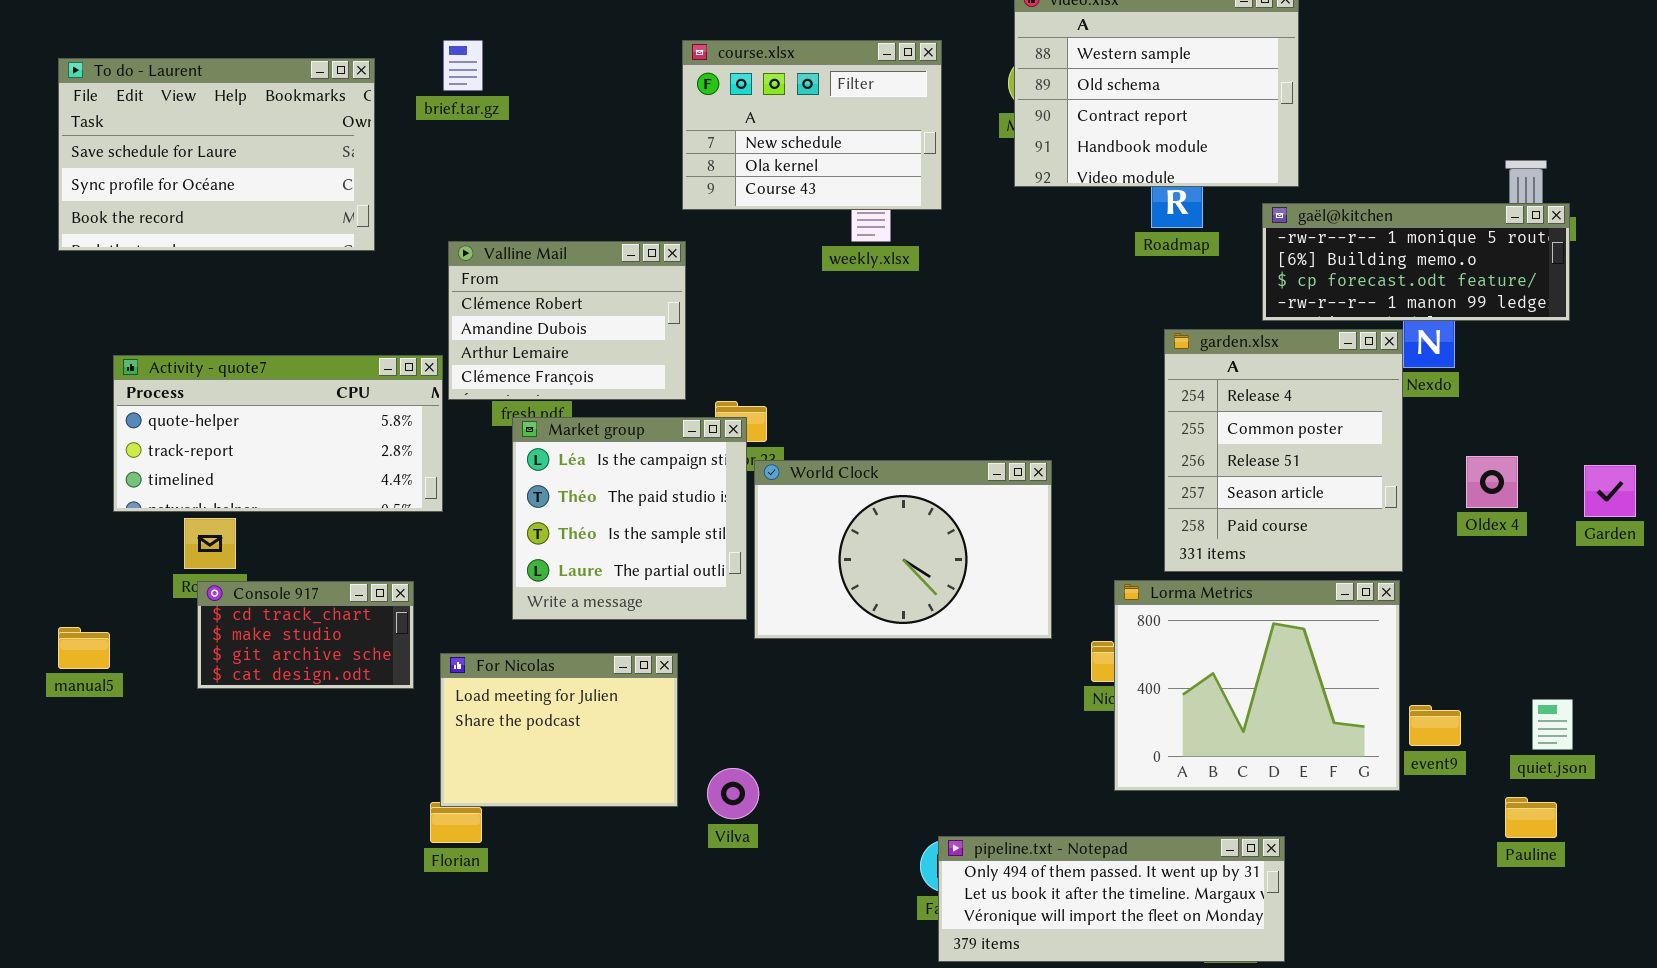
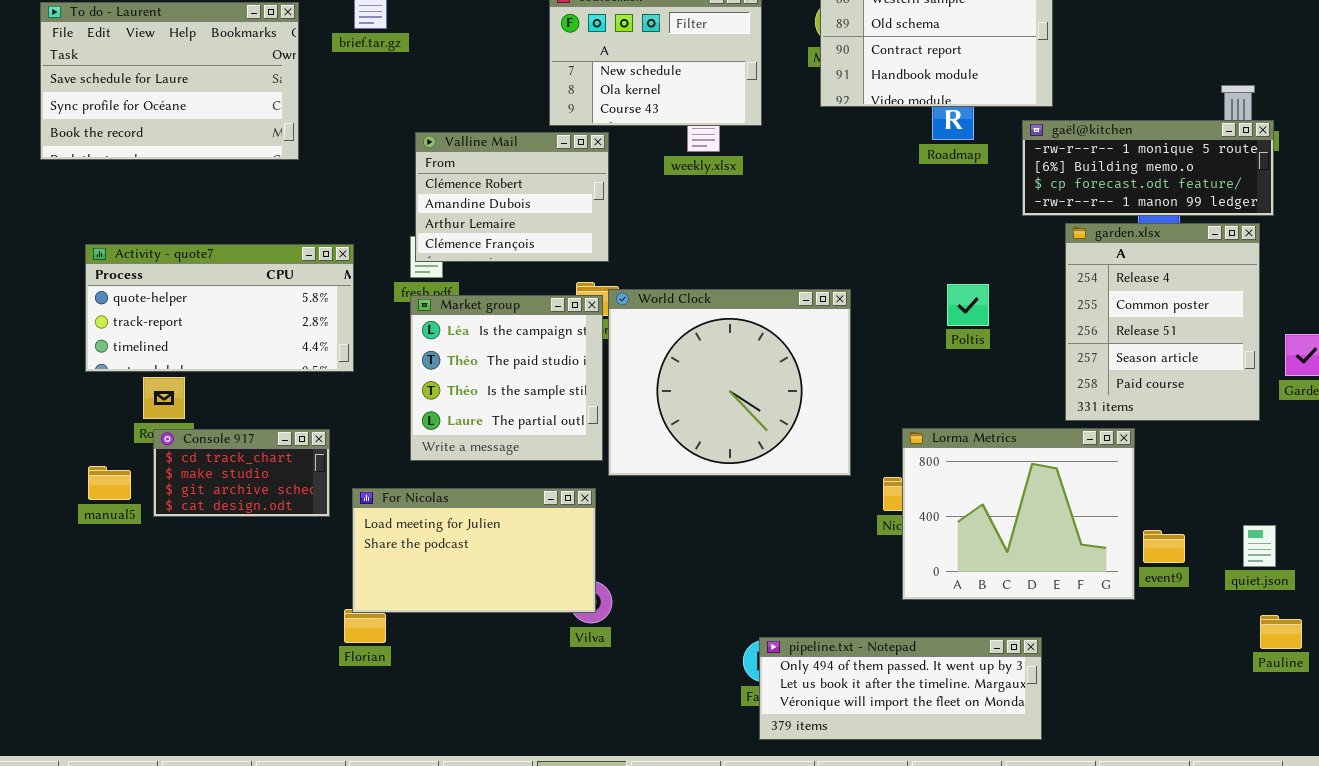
Valline Mail: [448,241,686,400] -> [415,132,609,262], moved
garden.xlsx: [1164,329,1403,572] -> [1065,223,1260,421], moved
World Clock: [754,460,1052,639] -> [608,289,851,476], resized
manual5: [58,627,110,669] -> [88,466,131,500], moved
For Nicolas: [440,653,678,807] -> [352,488,596,613], resized
Pauline: [1505,797,1557,838] -> [1260,615,1302,649], moved

